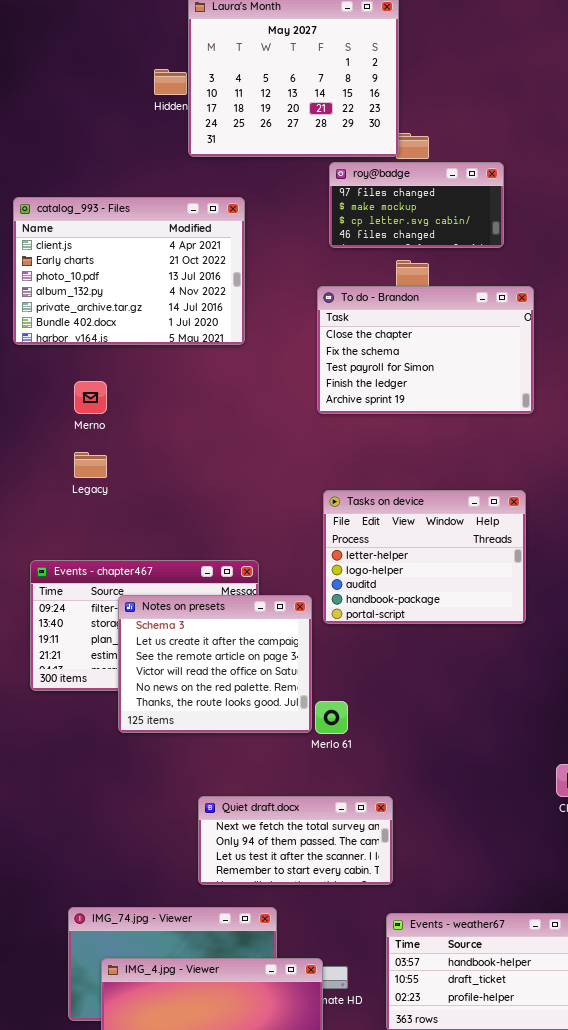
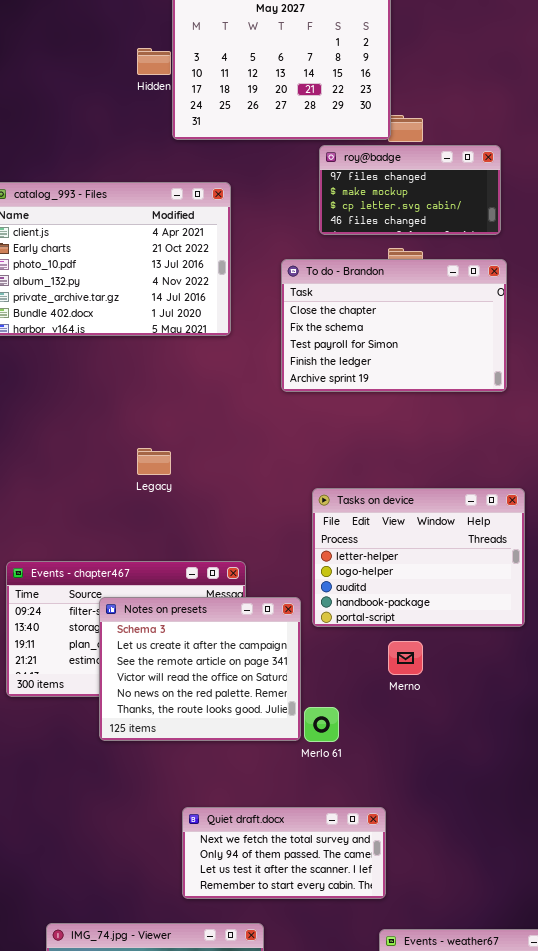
To do - Brandon: [317,286,534,414] -> [281,259,507,392], moved
Merno: [74,381,107,414] -> [388,641,423,675], moved
Legacy: [74,452,107,478] -> [137,448,171,475], moved

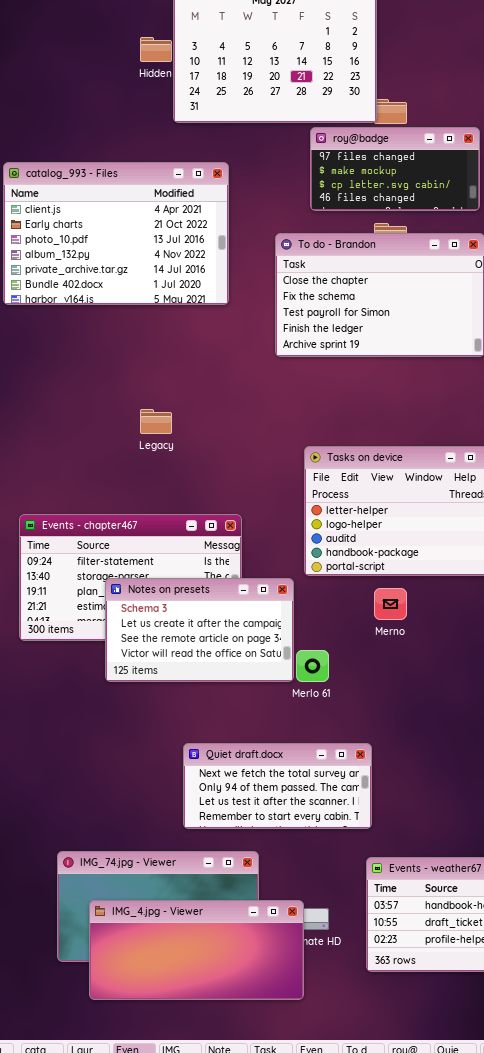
Notes on presets: [99,597,301,741] -> [105,578,294,682], resized

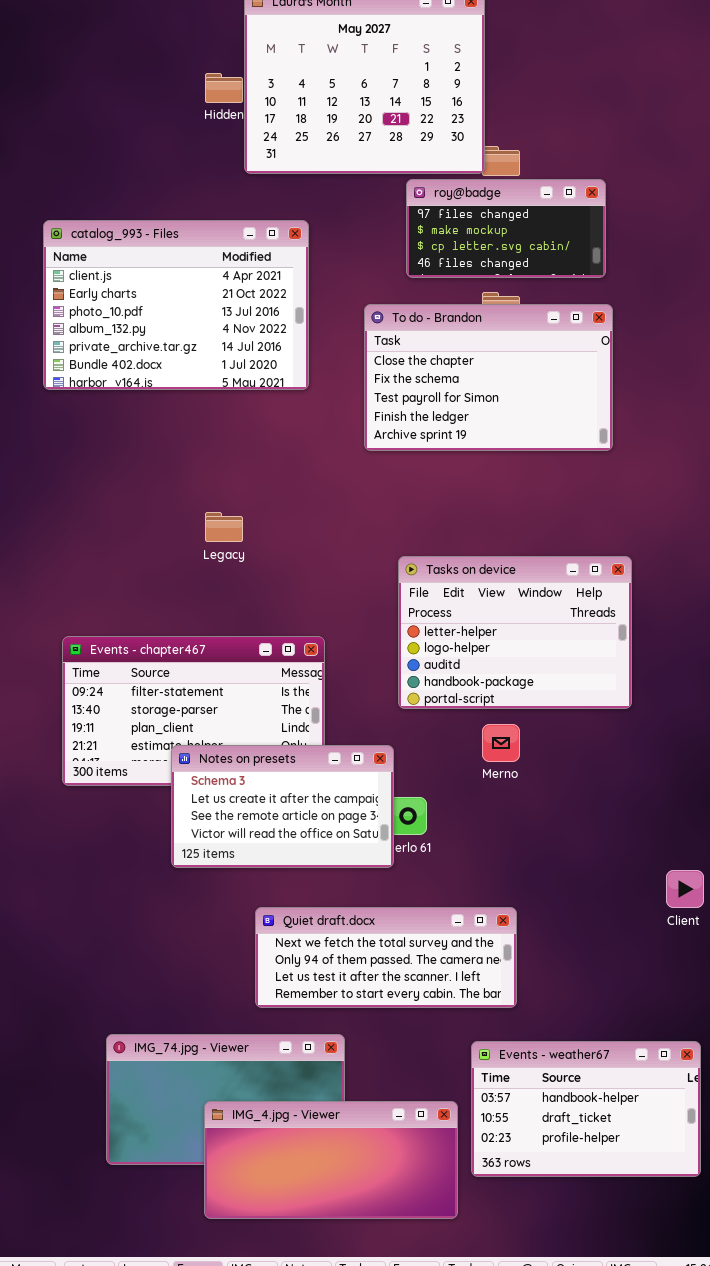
Notes on presets: [105,578,294,682] -> [171,745,394,868], moved
Quiet draft.docx: [183,743,372,829] -> [255,907,517,1008], resized
IMG_4.jpg - Viewer: [89,900,304,1000] -> [204,1101,458,1219], moved

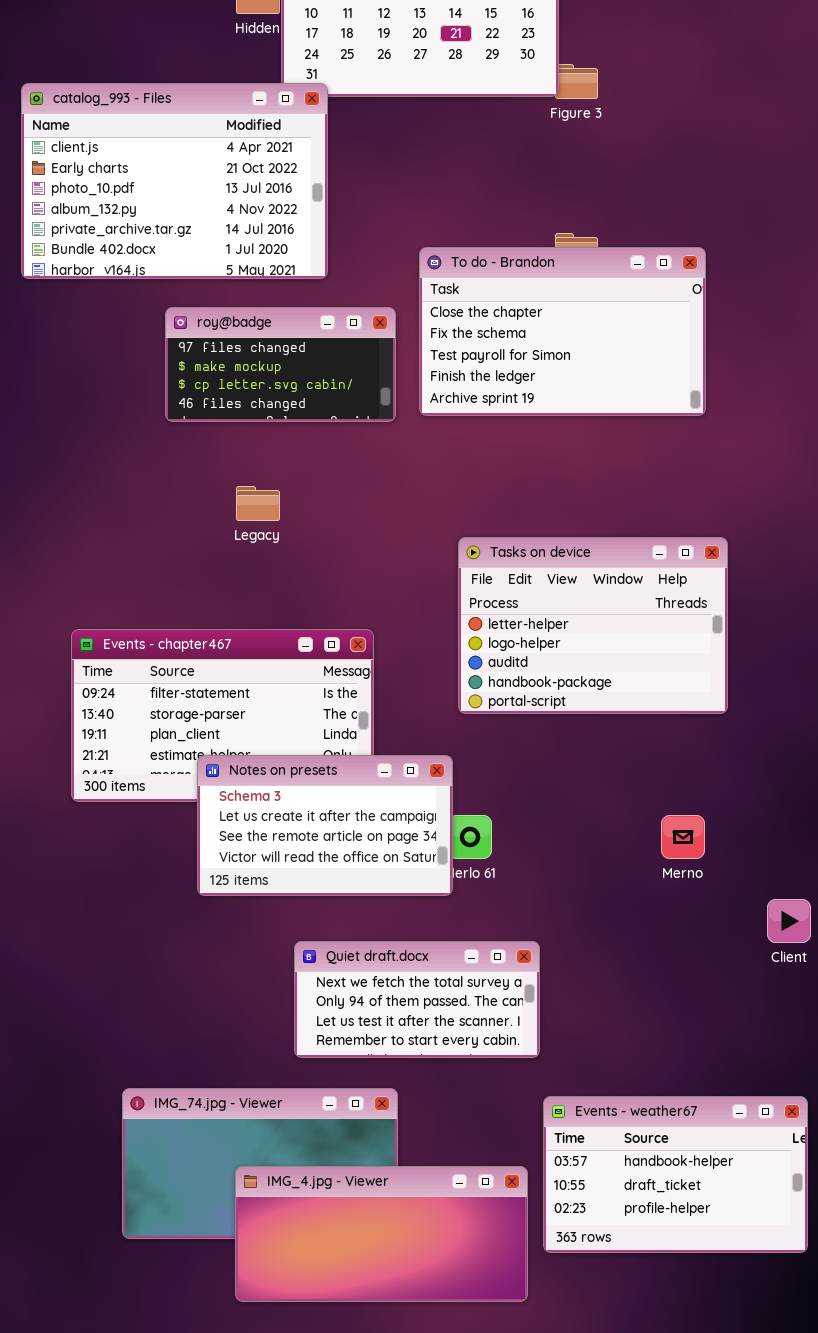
roy@badge: [406,179,606,278] -> [165,307,396,422], moved
catalog_993 - Files: [43,220,309,390] -> [21,83,328,279], moved
Merno: [482,724,520,762] -> [661,815,705,859], moved
Quiet draft.docx: [255,907,517,1008] -> [294,941,540,1058], resized

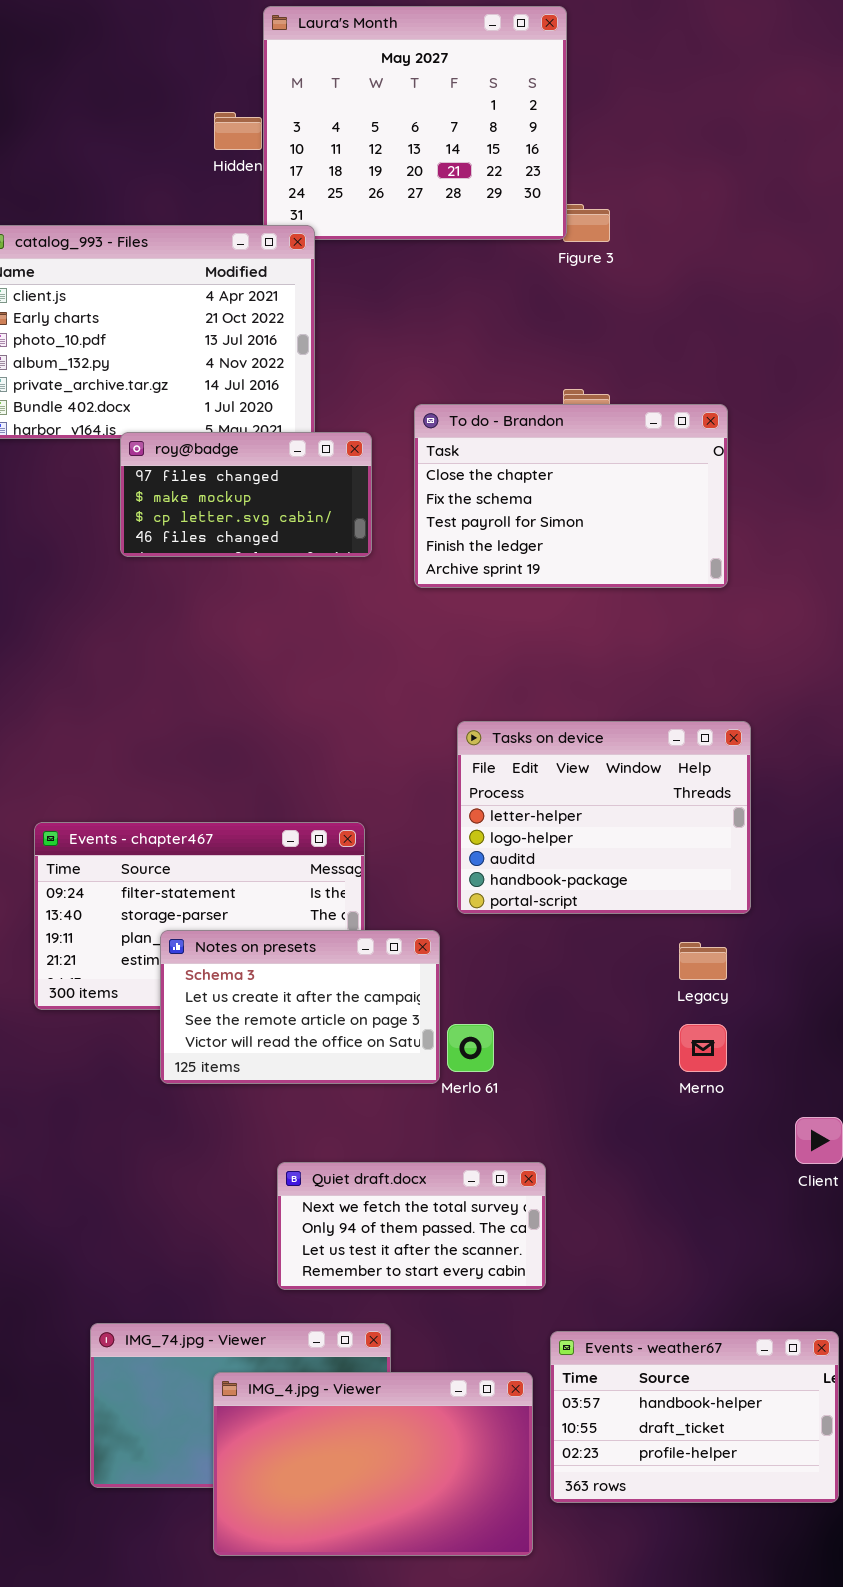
roy@badge: [165,307,396,422] -> [120,432,372,557], moved
Legacy: [236,486,280,521] -> [679,942,727,980], moved
Notes on presets: [197,755,453,896] -> [160,930,440,1084], moved
IMG_4.jpg - Viewer: [235,1166,528,1302] -> [213,1372,533,1556], resized

